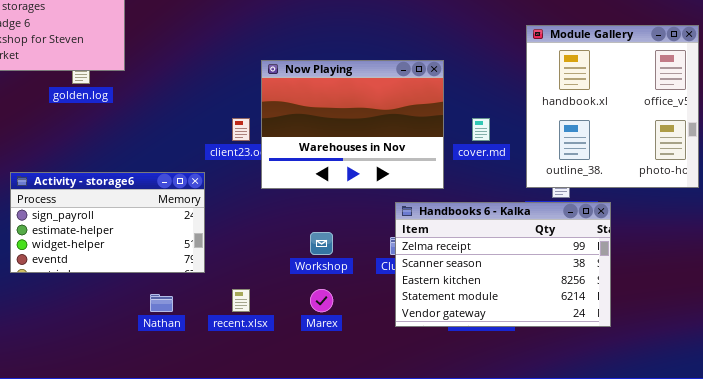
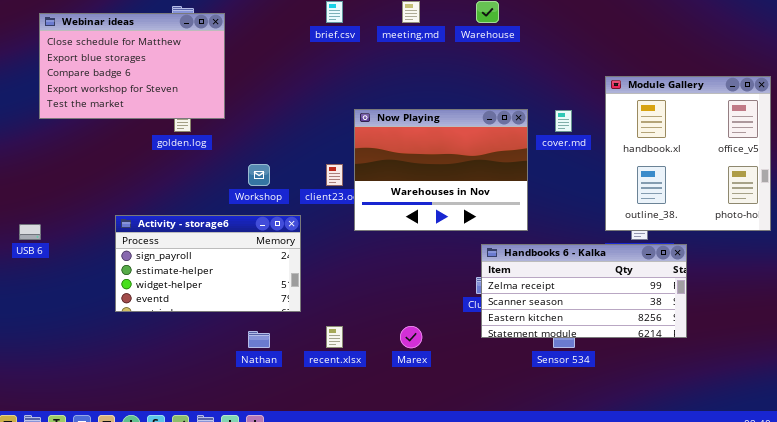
cover.md: [472,118,490,141] -> [555,110,572,132], moved
Handbooks 6 - Kalka: [395,202,611,327] -> [481,244,687,338], resized
Workshop: [310,232,333,255] -> [248,164,270,186], moved

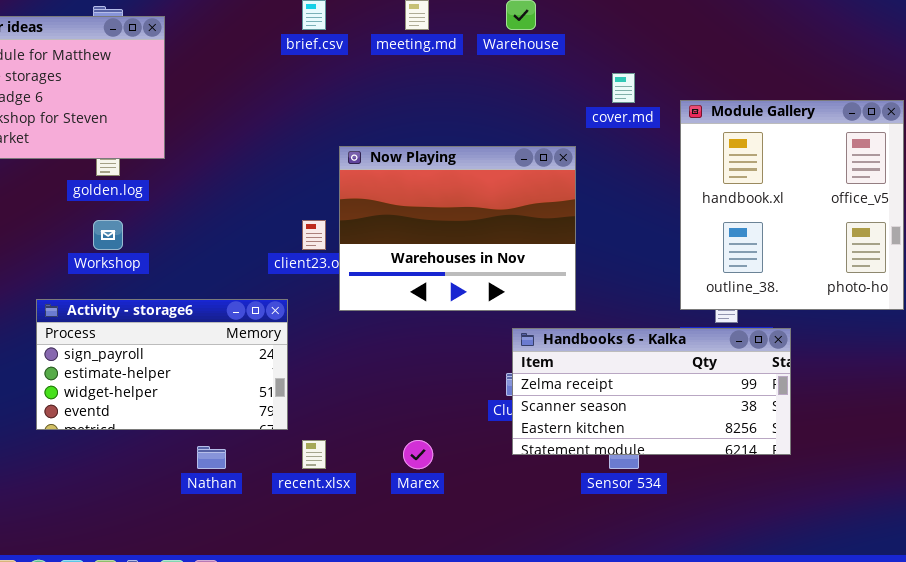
cover.md: [555,110,572,132] -> [612,73,635,103], moved
Workshop: [248,164,270,186] -> [93,220,123,250], moved
Activity - storage6: [115,215,301,312] -> [36,299,288,430], moved

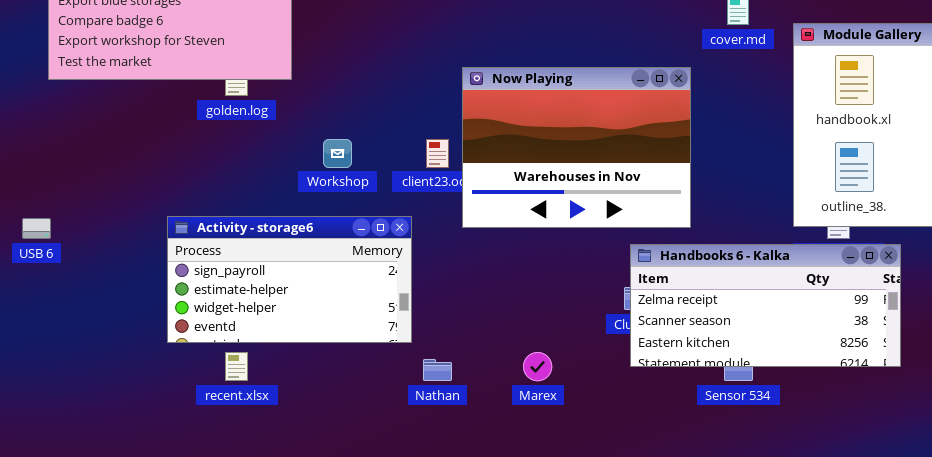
Workshop: [93,220,123,250] -> [323,139,352,168], moved
recent.xlsx: [302,440,326,469] -> [225,352,248,381], moved
Nathan: [197,446,226,469] -> [423,359,452,381], moved

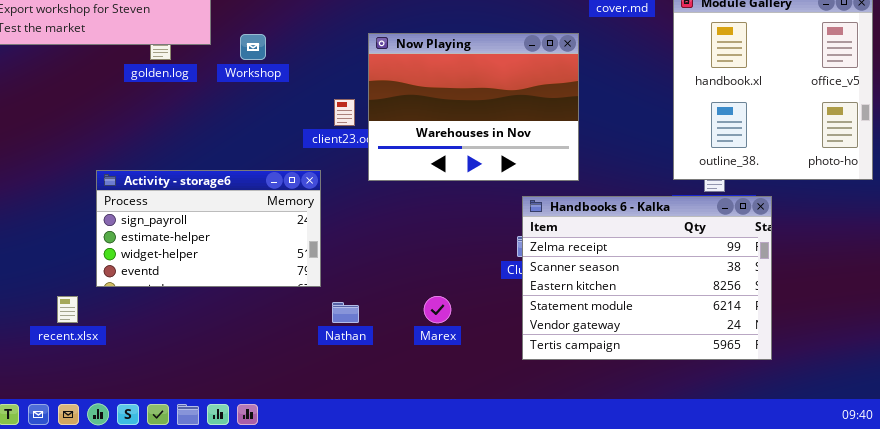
Workshop: [323,139,352,168] -> [240,34,266,60], moved
Handbooks 6 - Kalka: [630,244,901,367] -> [522,196,772,360], resized
recent.xlsx: [225,352,248,381] -> [57,296,78,323], moved

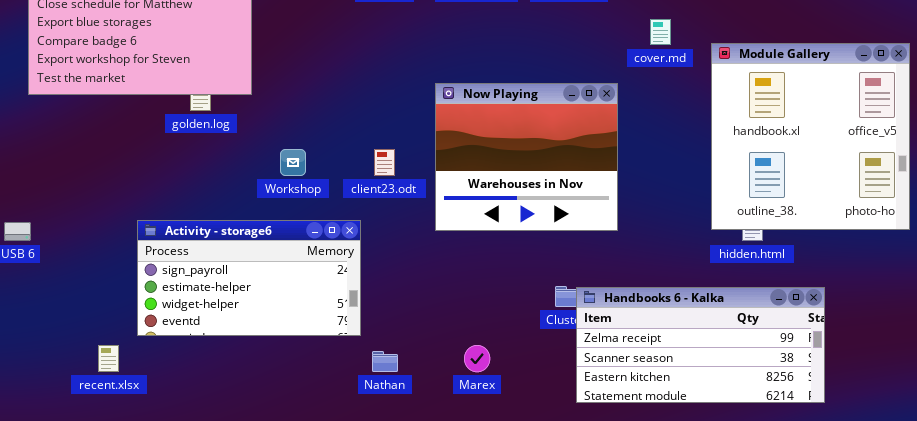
Now Playing: [368,33,579,181] -> [435,83,618,231], resized
Workshop: [240,34,266,60] -> [280,149,306,176], moved
Handbooks 6 - Kalka: [522,196,772,360] -> [576,287,825,403], moved, resized

